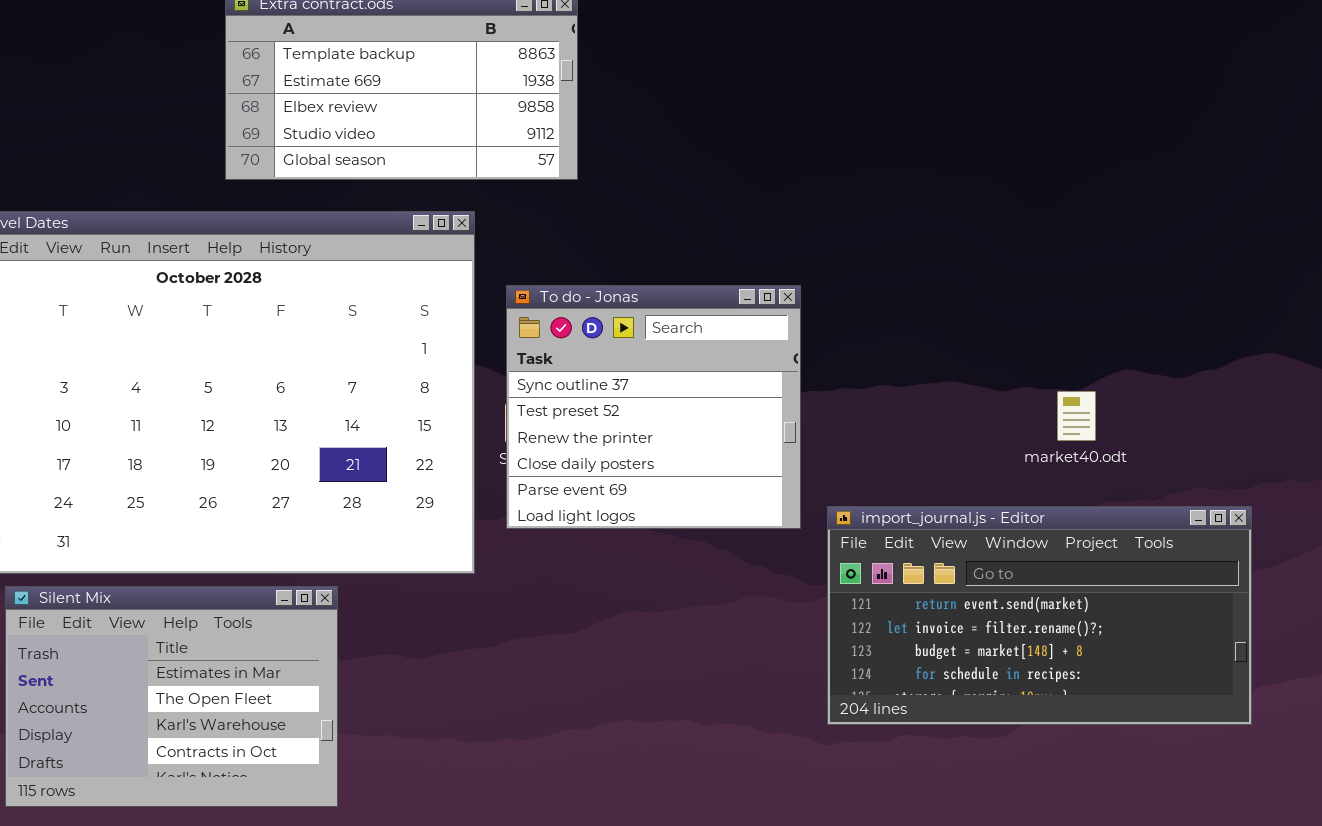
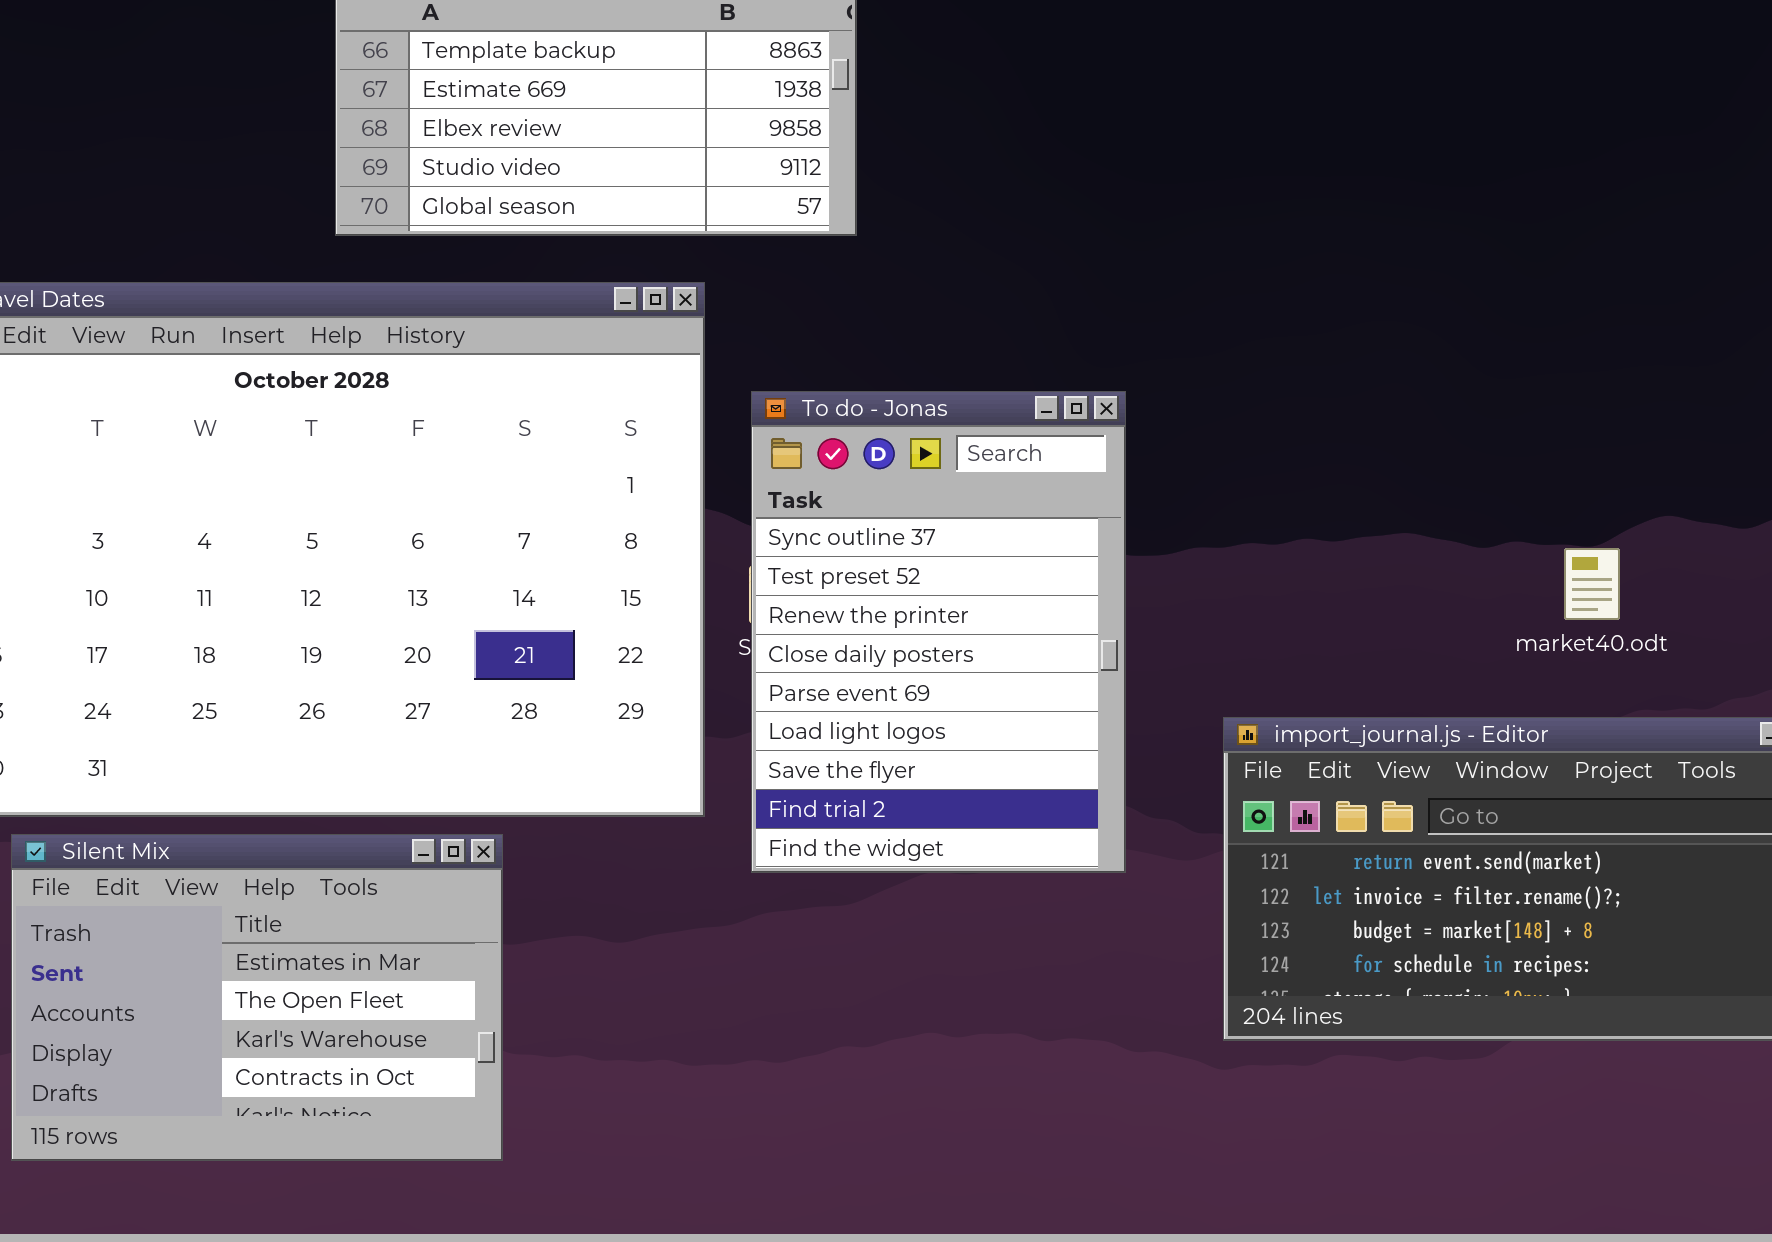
To do - Jonas: [506,285,801,529] -> [751,391,1126,873], resized

